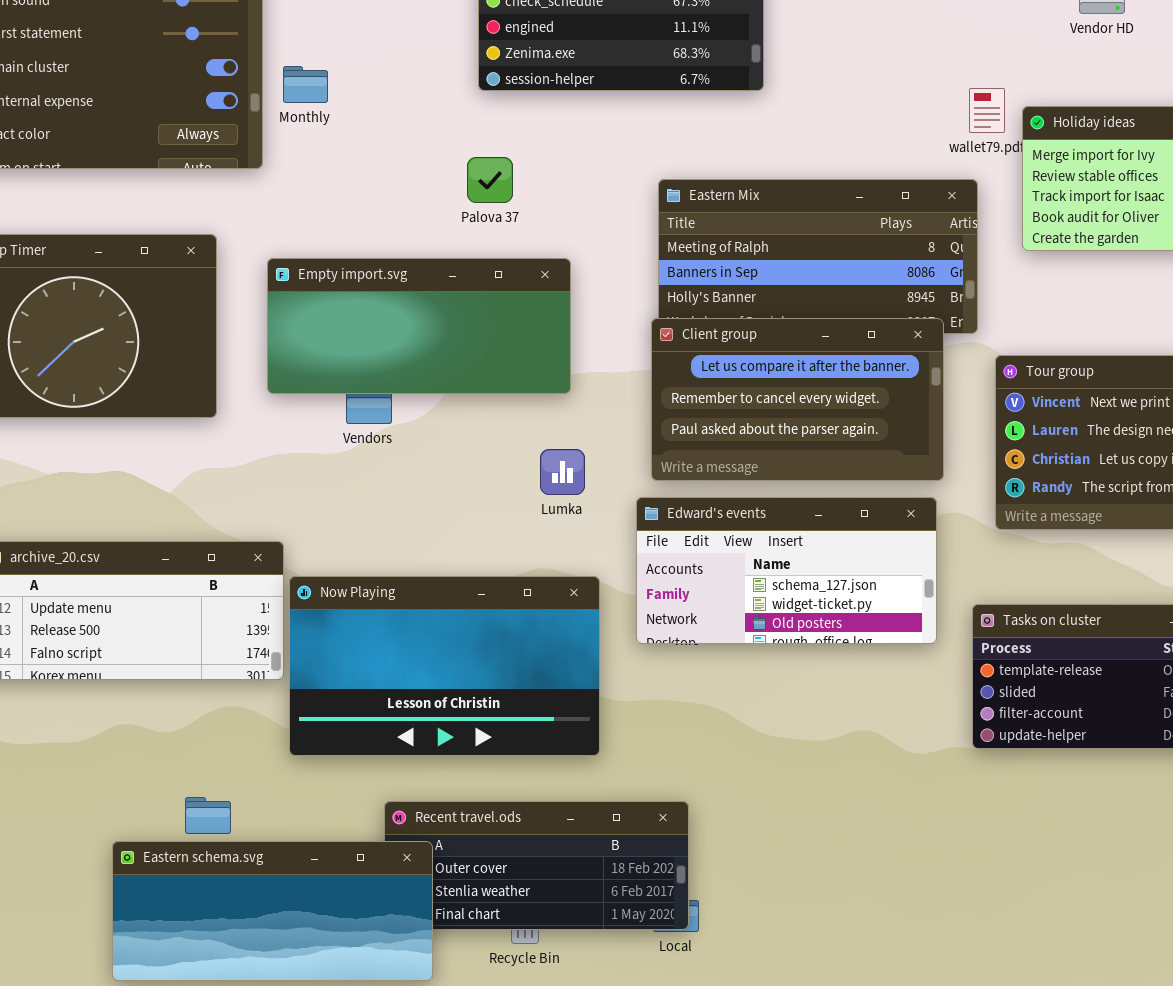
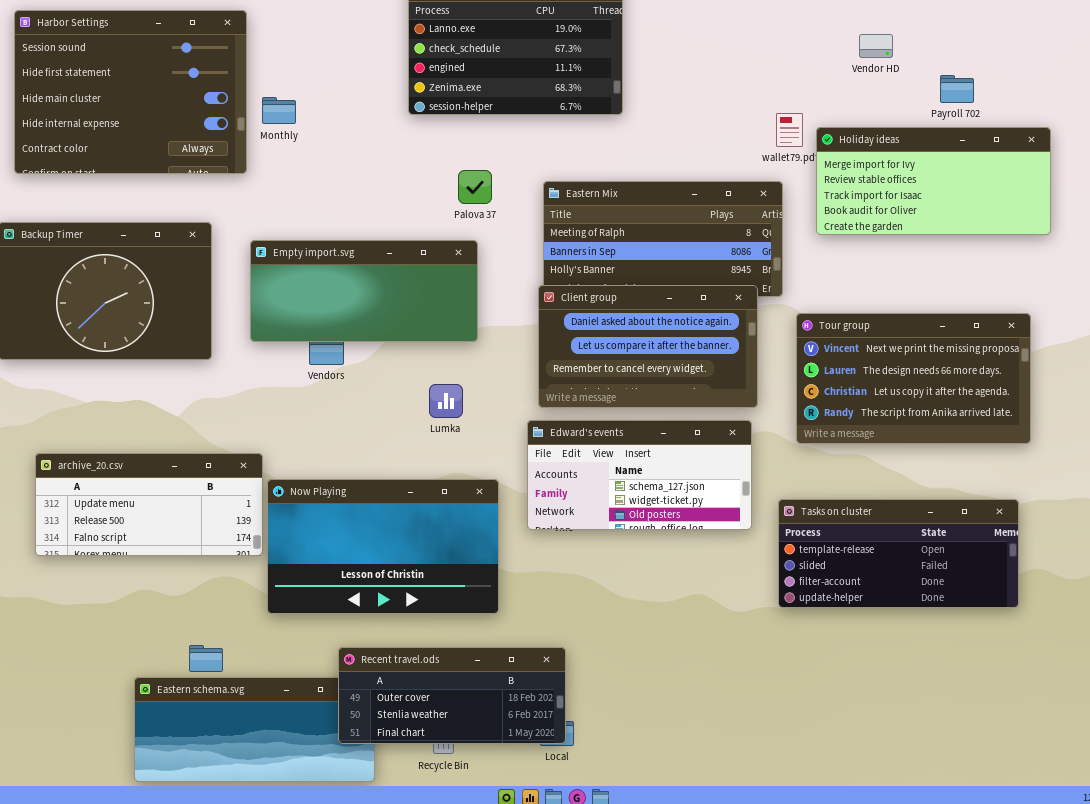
Palova 37: [467,157,513,203] -> [458,170,492,204], moved
Client group: [651,318,944,481] -> [538,285,758,408], scrolled up 1 row
Lumka: [540,449,585,495] -> [429,384,463,418], moved
Recent travel.ods: [384,801,689,930] -> [338,647,566,744], raised

